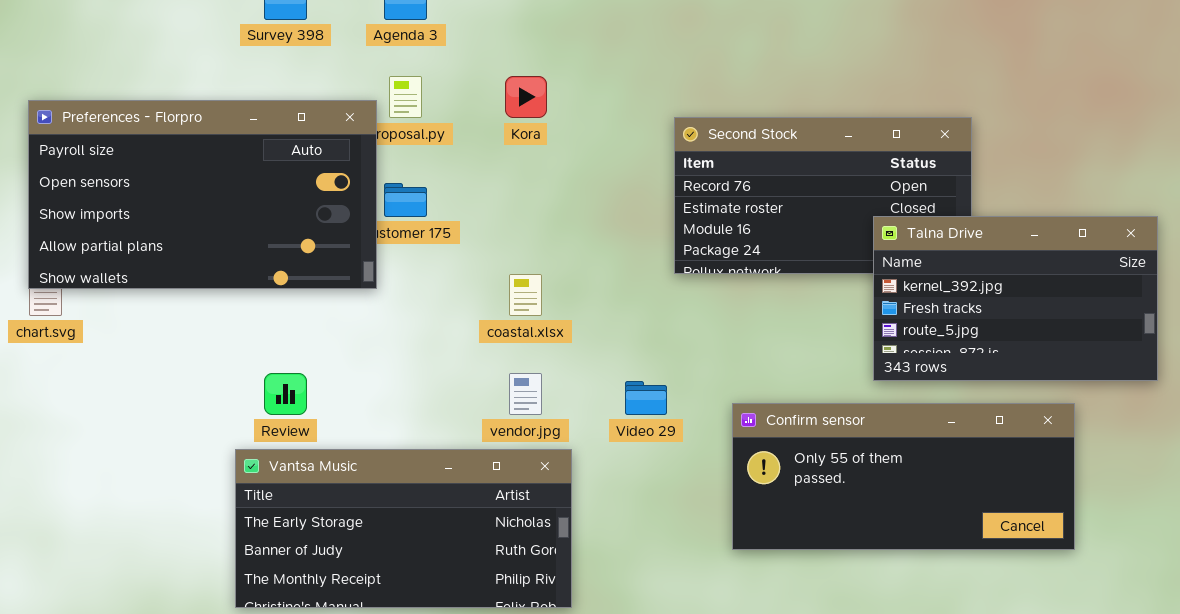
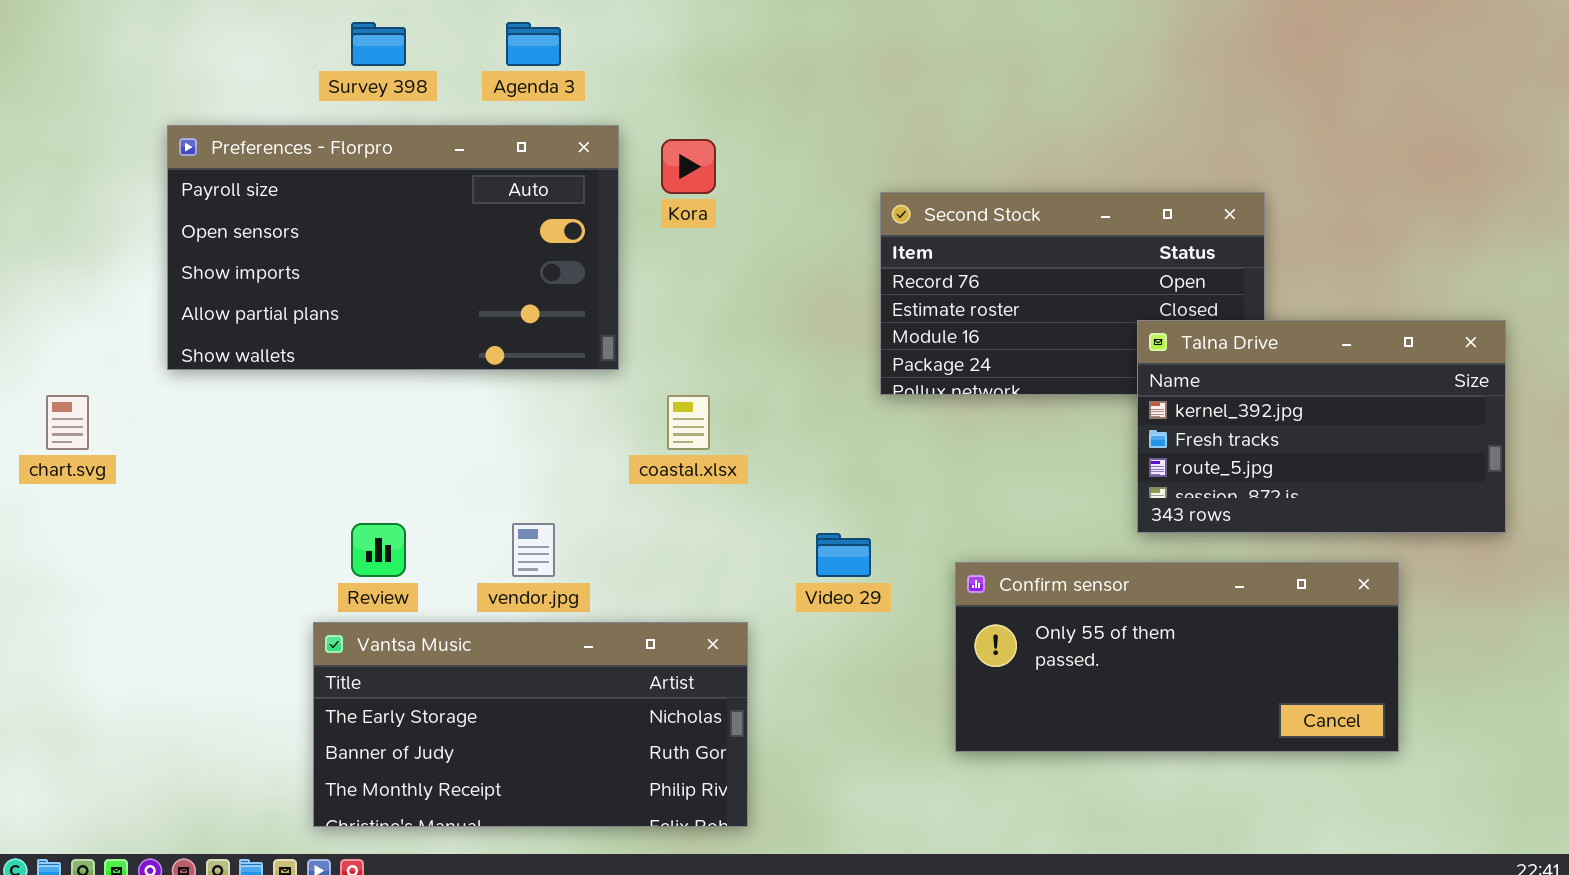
Preferences - Florpro: [28,100,377,289] -> [167,125,619,370], moved
vendor.jpg: [509,373,542,415] -> [512,523,555,577], moved

